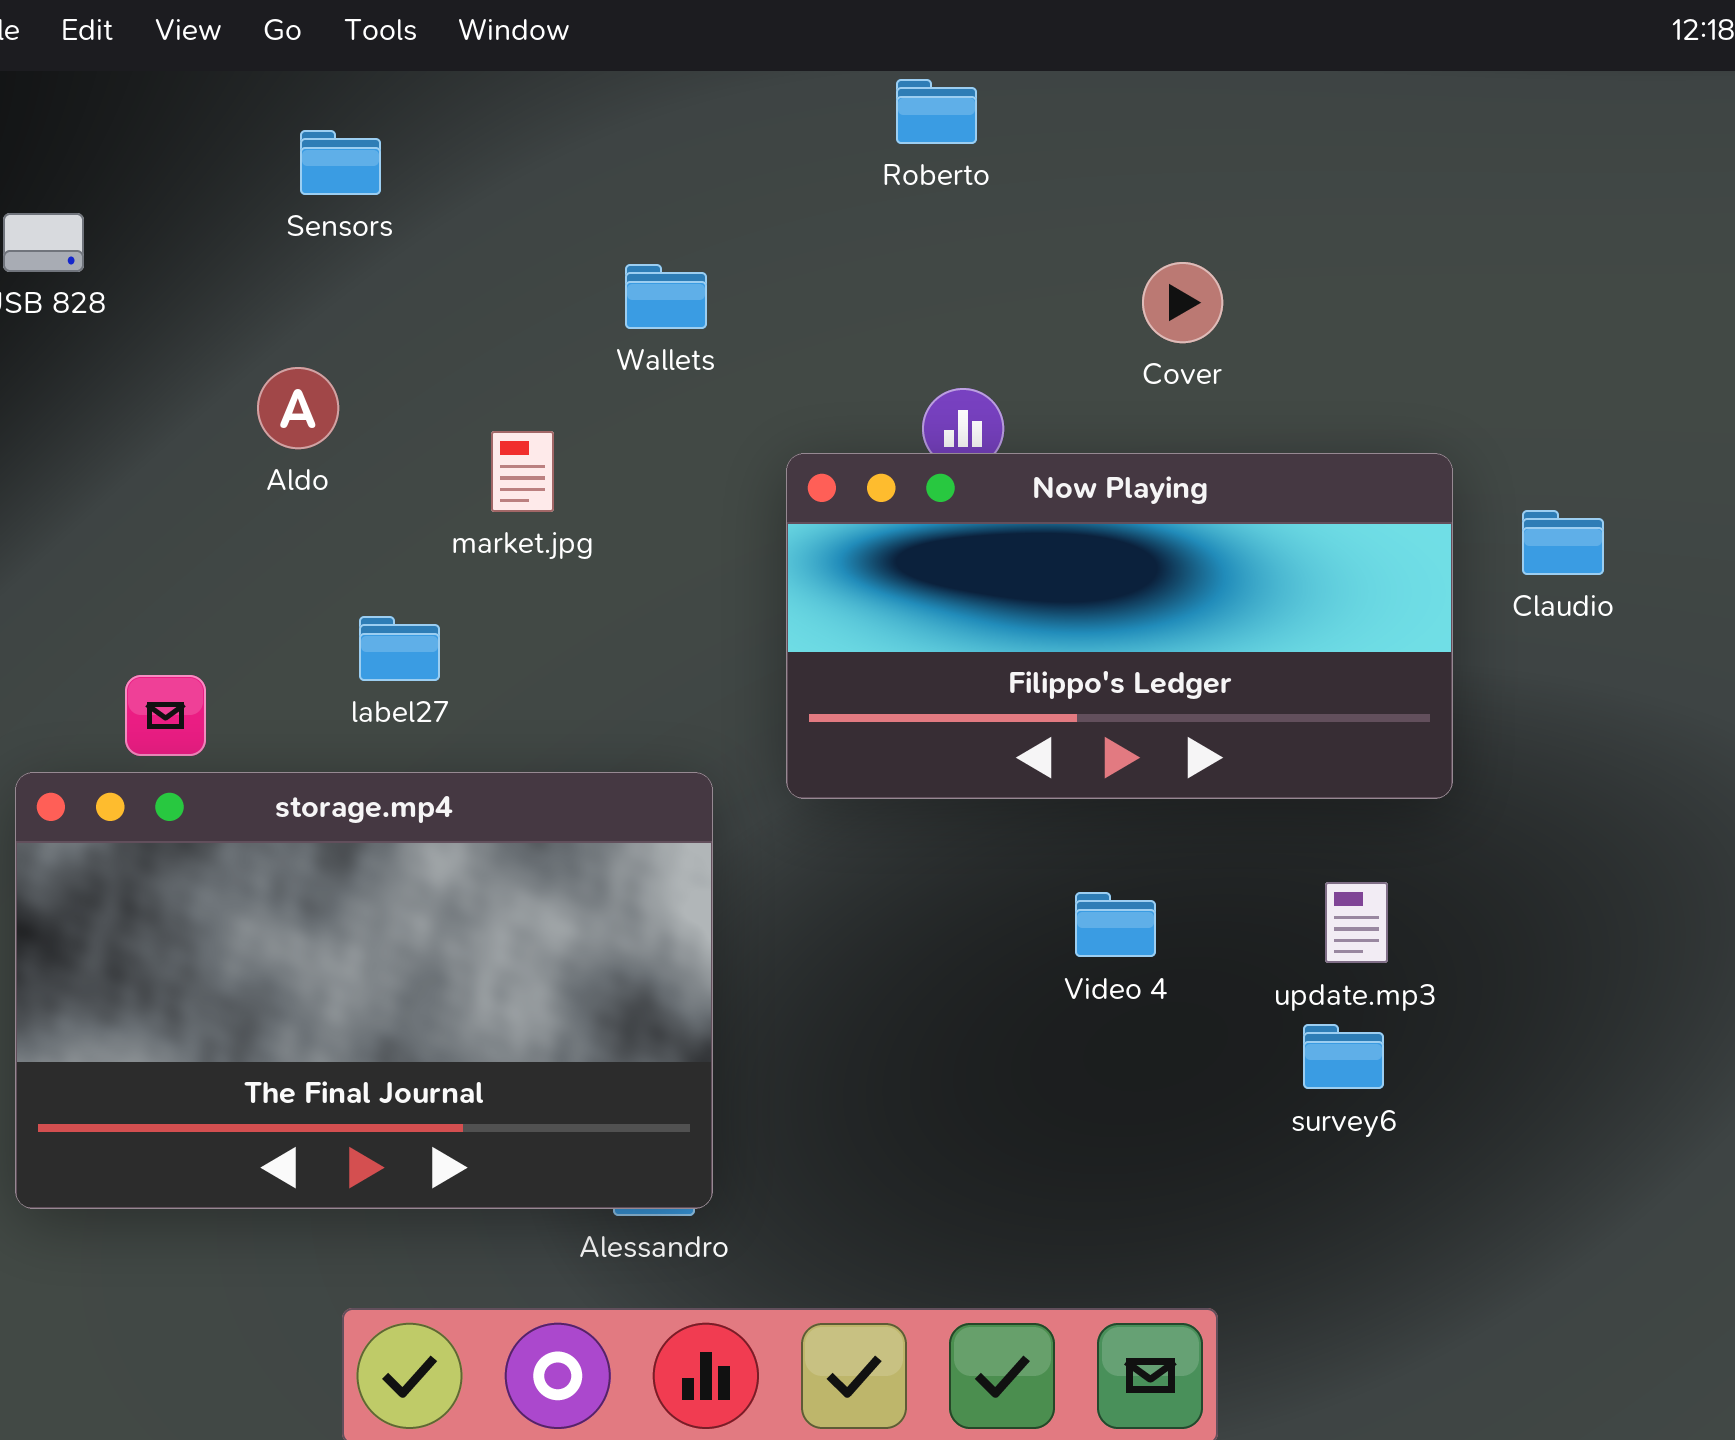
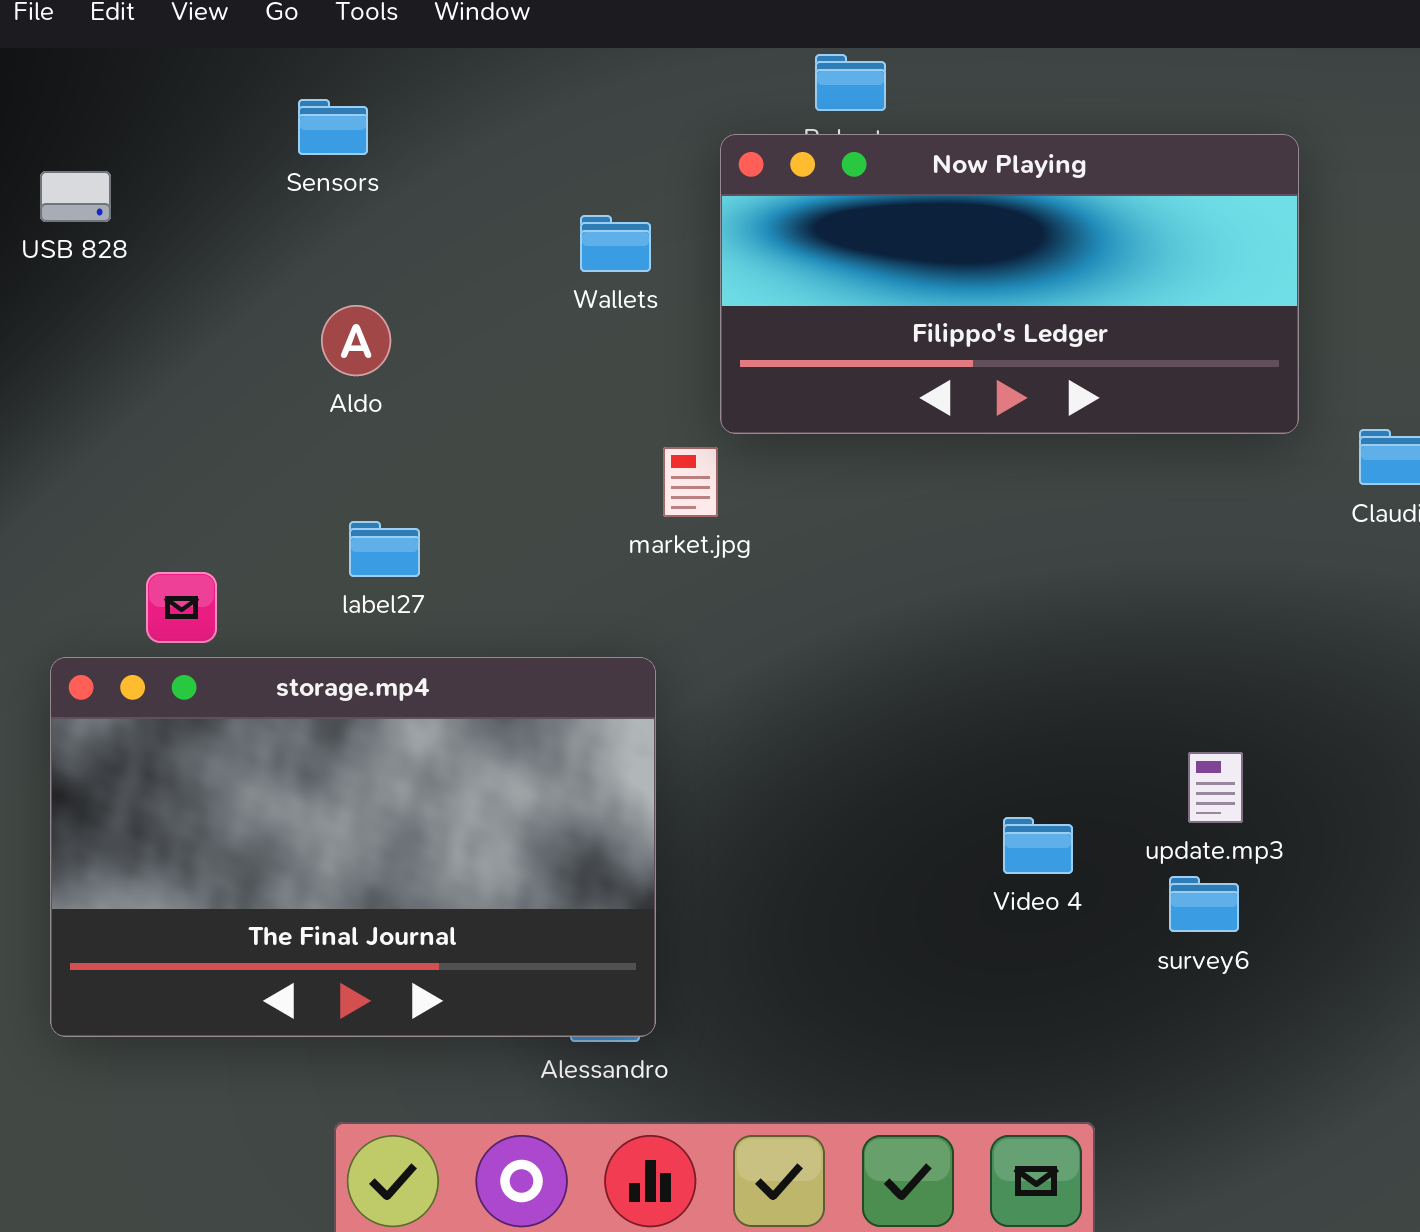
Aldo: [257,367,339,449] -> [321,305,391,376], moved
market.jpg: [491,431,554,512] -> [663,447,718,517], moved
Now Playing: [786,453,1453,799] -> [720,134,1299,434], moved
Video 4: [1075,892,1156,957] -> [1003,817,1073,874], moved

